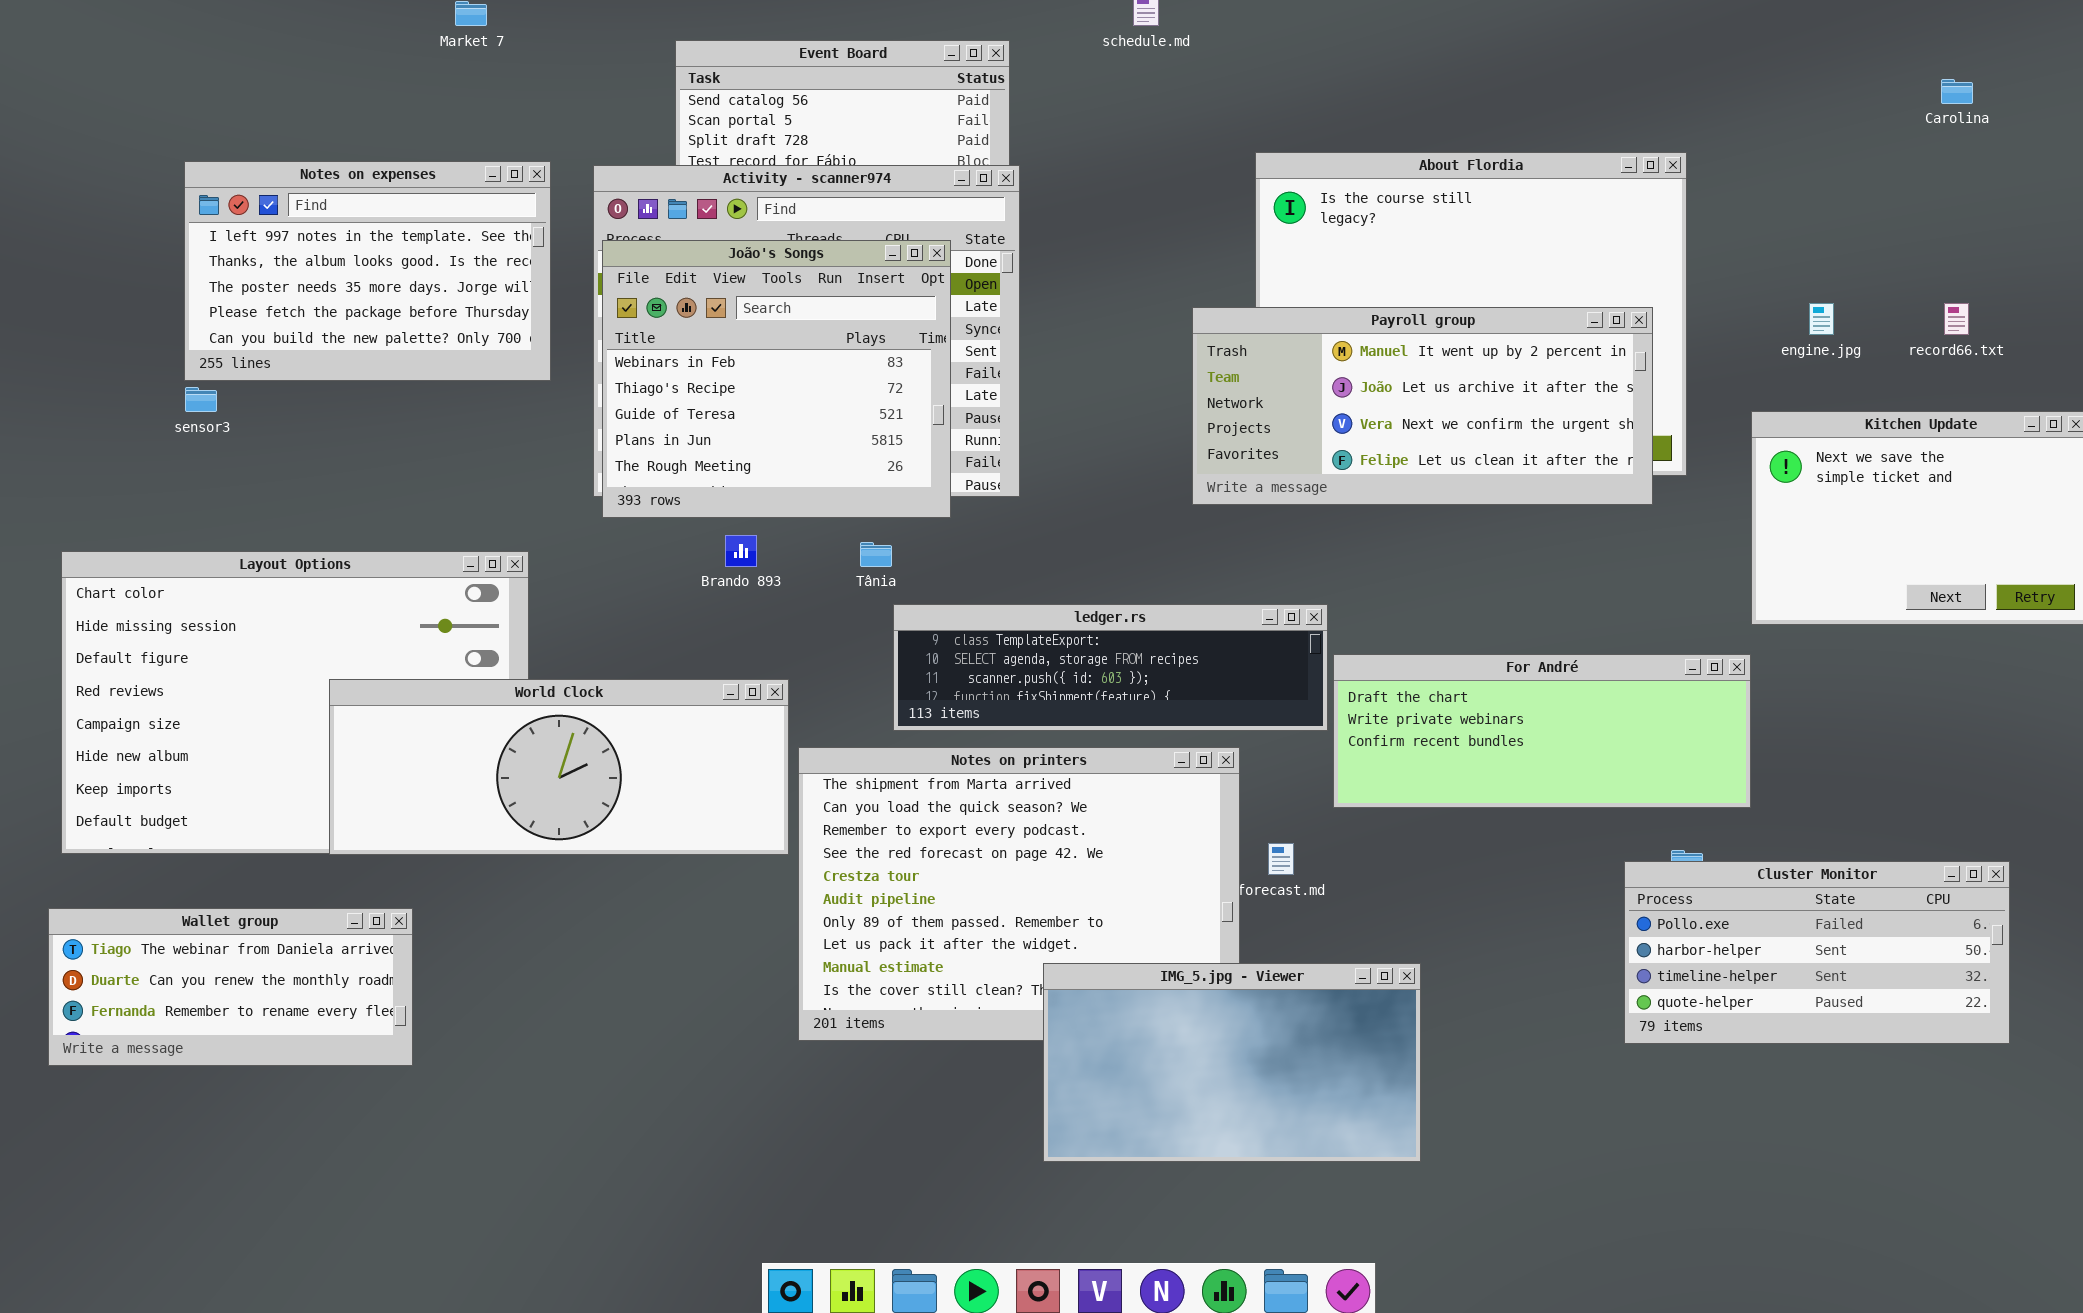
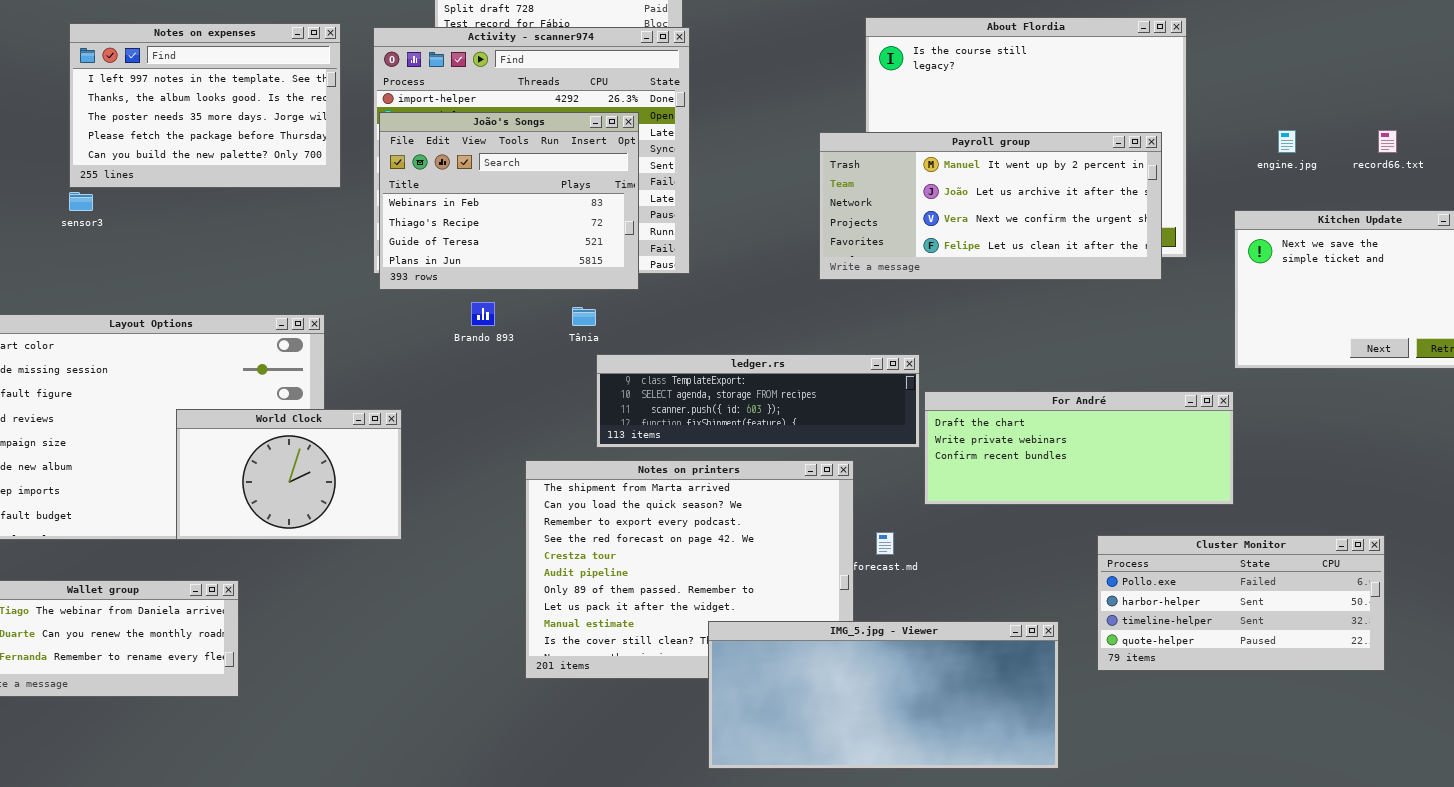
João's Songs: [602,240,951,518] -> [379,112,639,290], resized
World Clock: [329,679,789,855] -> [176,409,402,540], resized
Cluster Monitor: [1624,861,2010,1044] -> [1097,535,1385,671], moved
IMG_5.jpg - Viewer: [1043,963,1421,1162] -> [708,621,1059,769], resized

